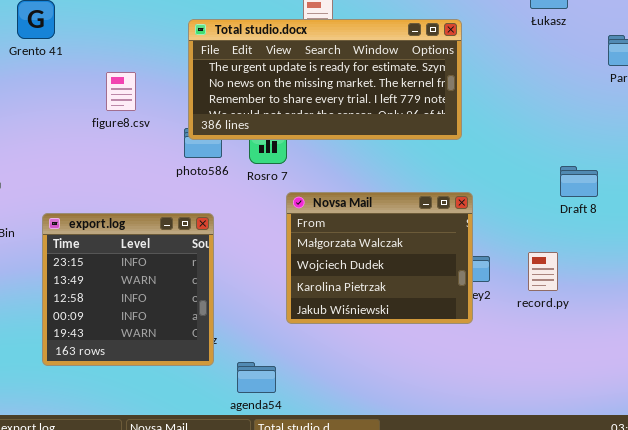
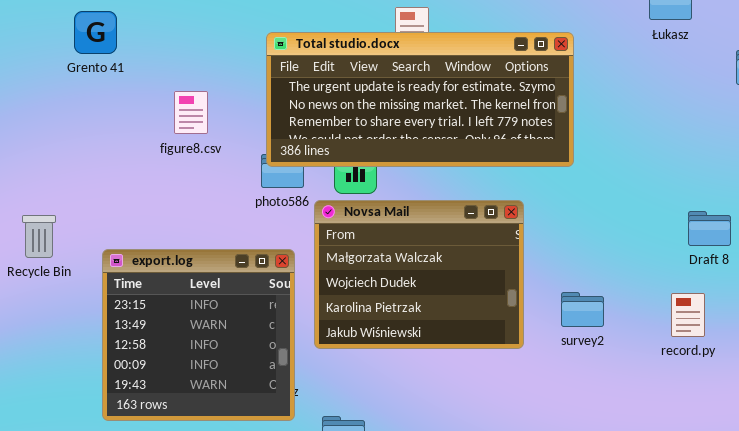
Draft 8: [560,166,598,197] -> [688,211,731,246], moved
Novsa Mail: [286,192,473,324] -> [314,200,524,349], moved
record.py: [528,252,558,291] -> [671,293,705,337], moved

